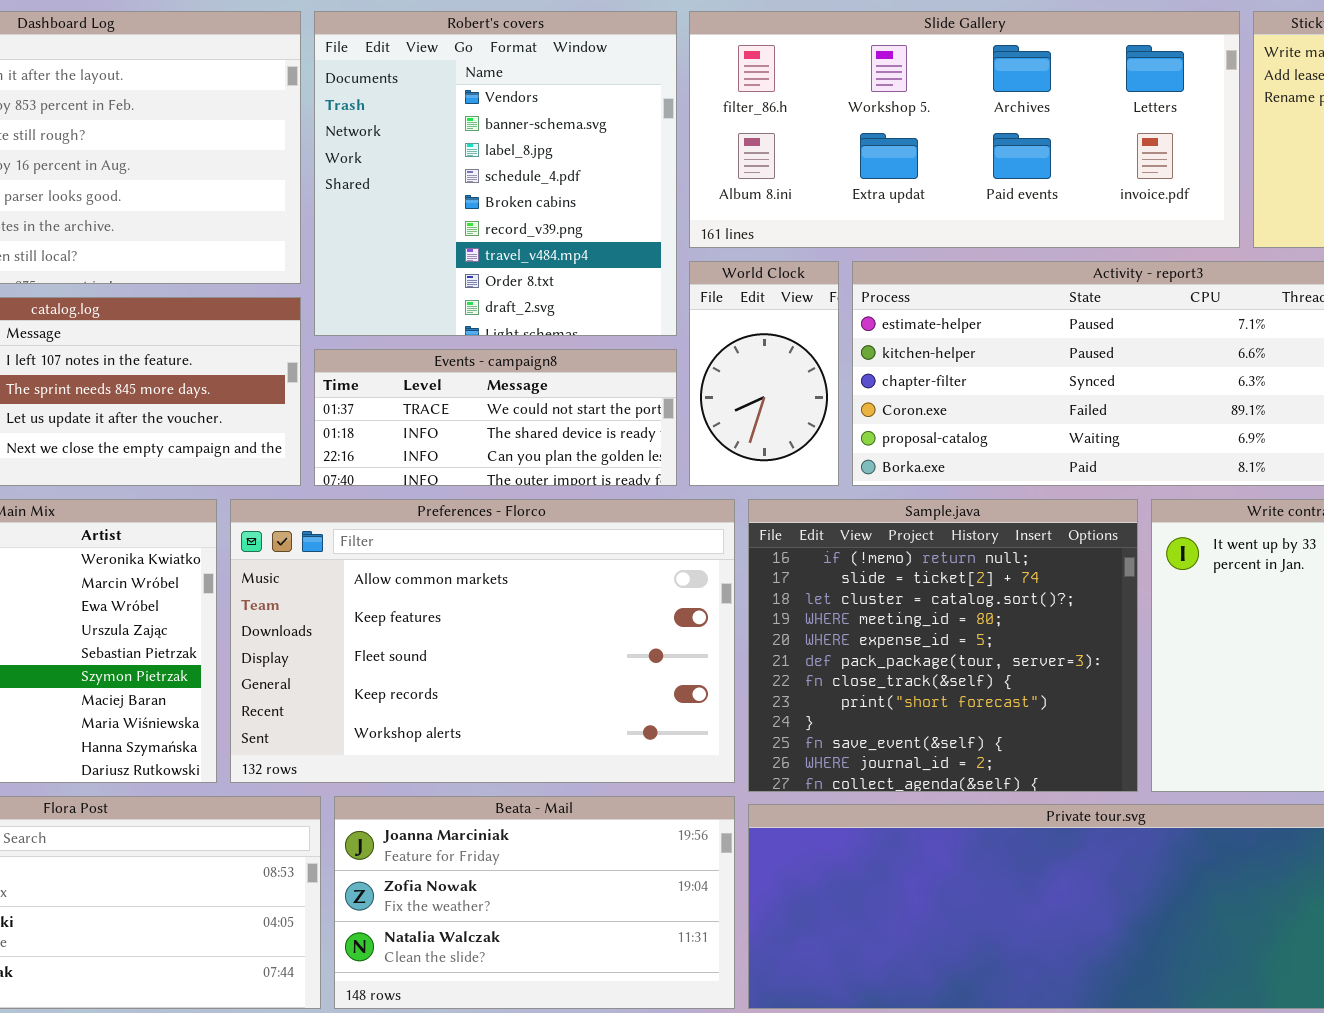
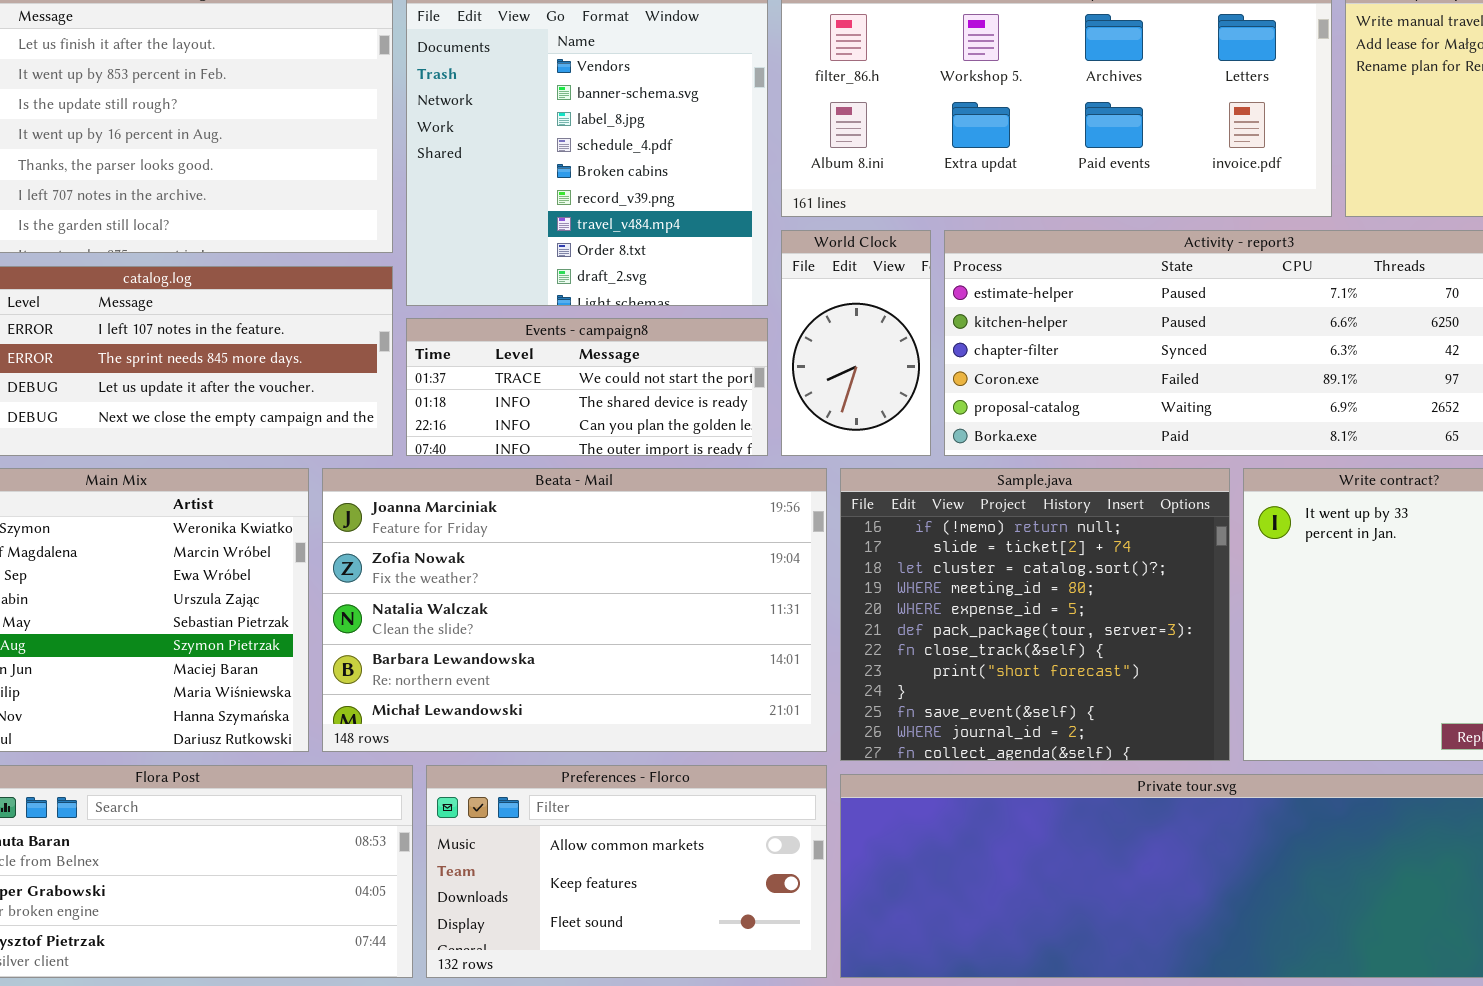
Preferences - Florco: [230,499,735,783] -> [426,765,827,978], moved, resized
Beata - Mail: [334,796,735,1009] -> [322,468,827,752], moved, resized

